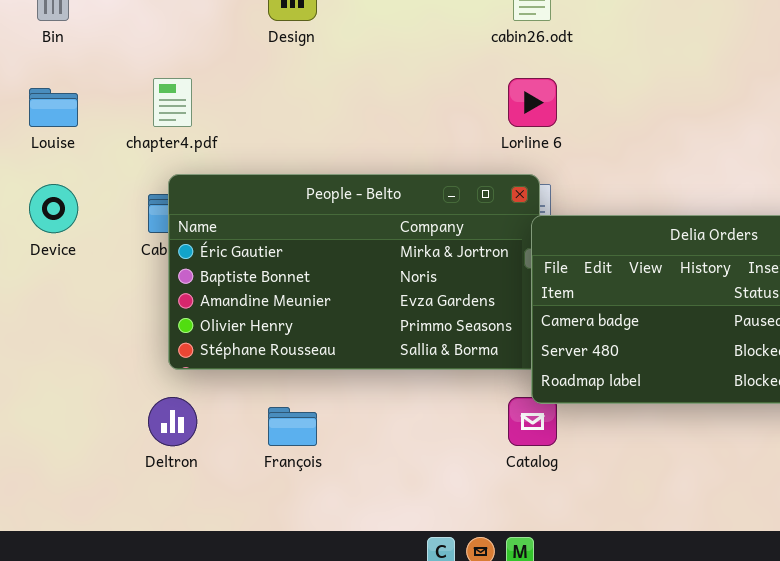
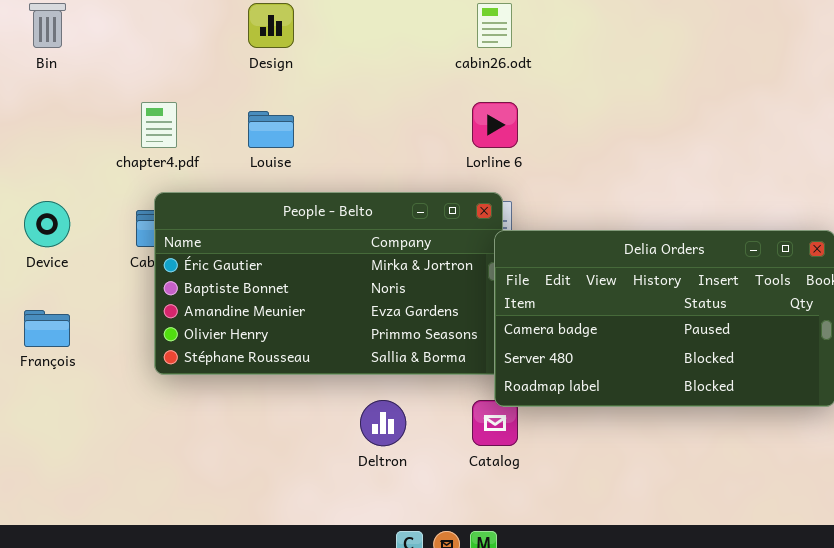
Louise: [29,88,78,127] -> [248,111,294,148], moved
Deltron: [148,397,197,446] -> [360,400,406,446], moved
François: [268,407,317,446] -> [24,310,70,347], moved

